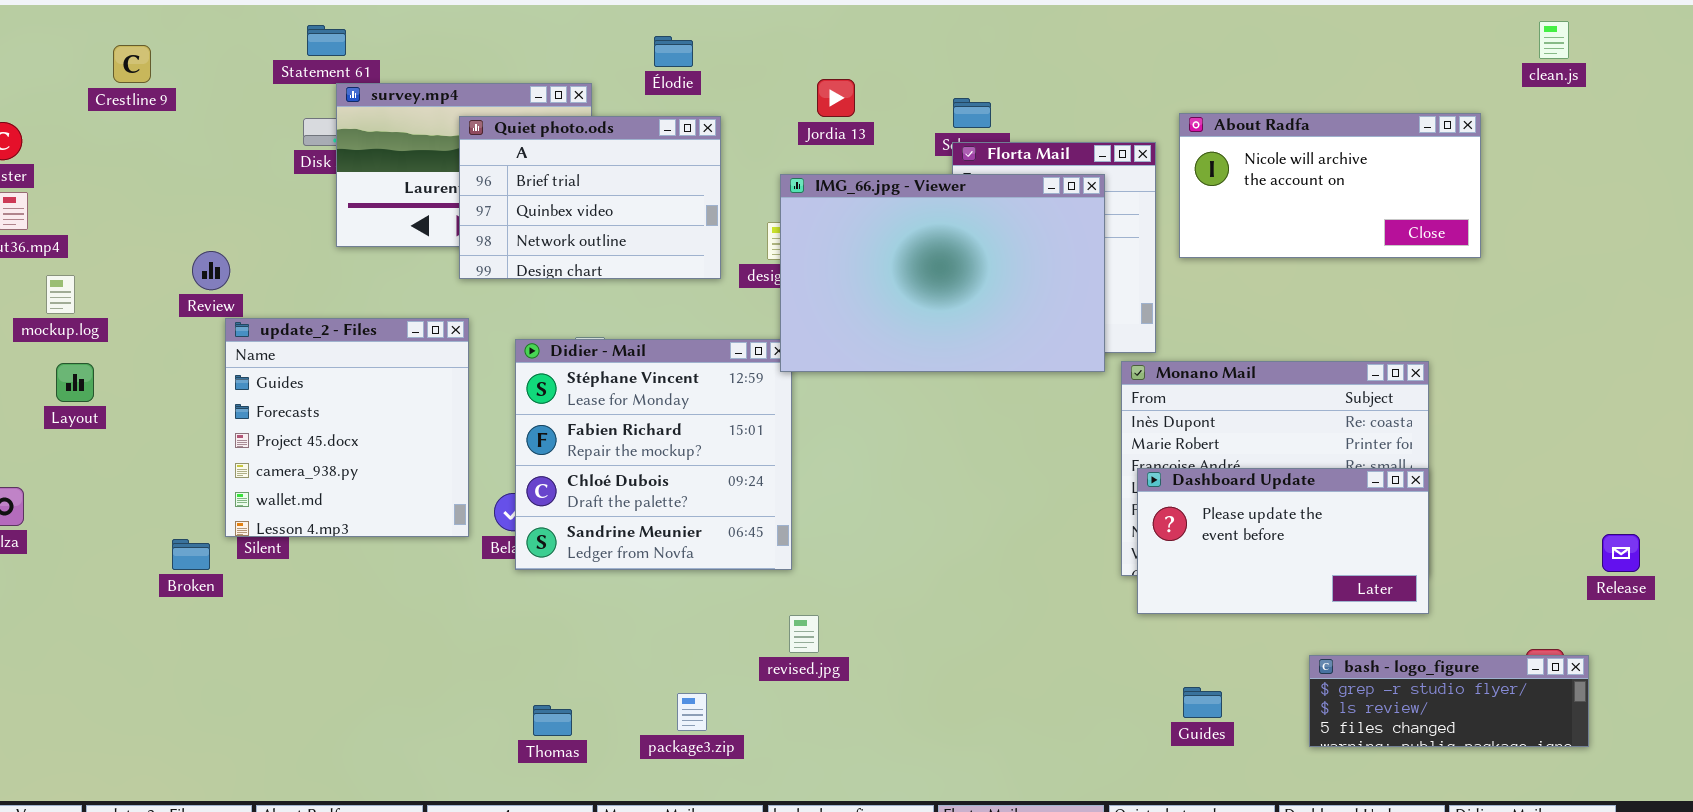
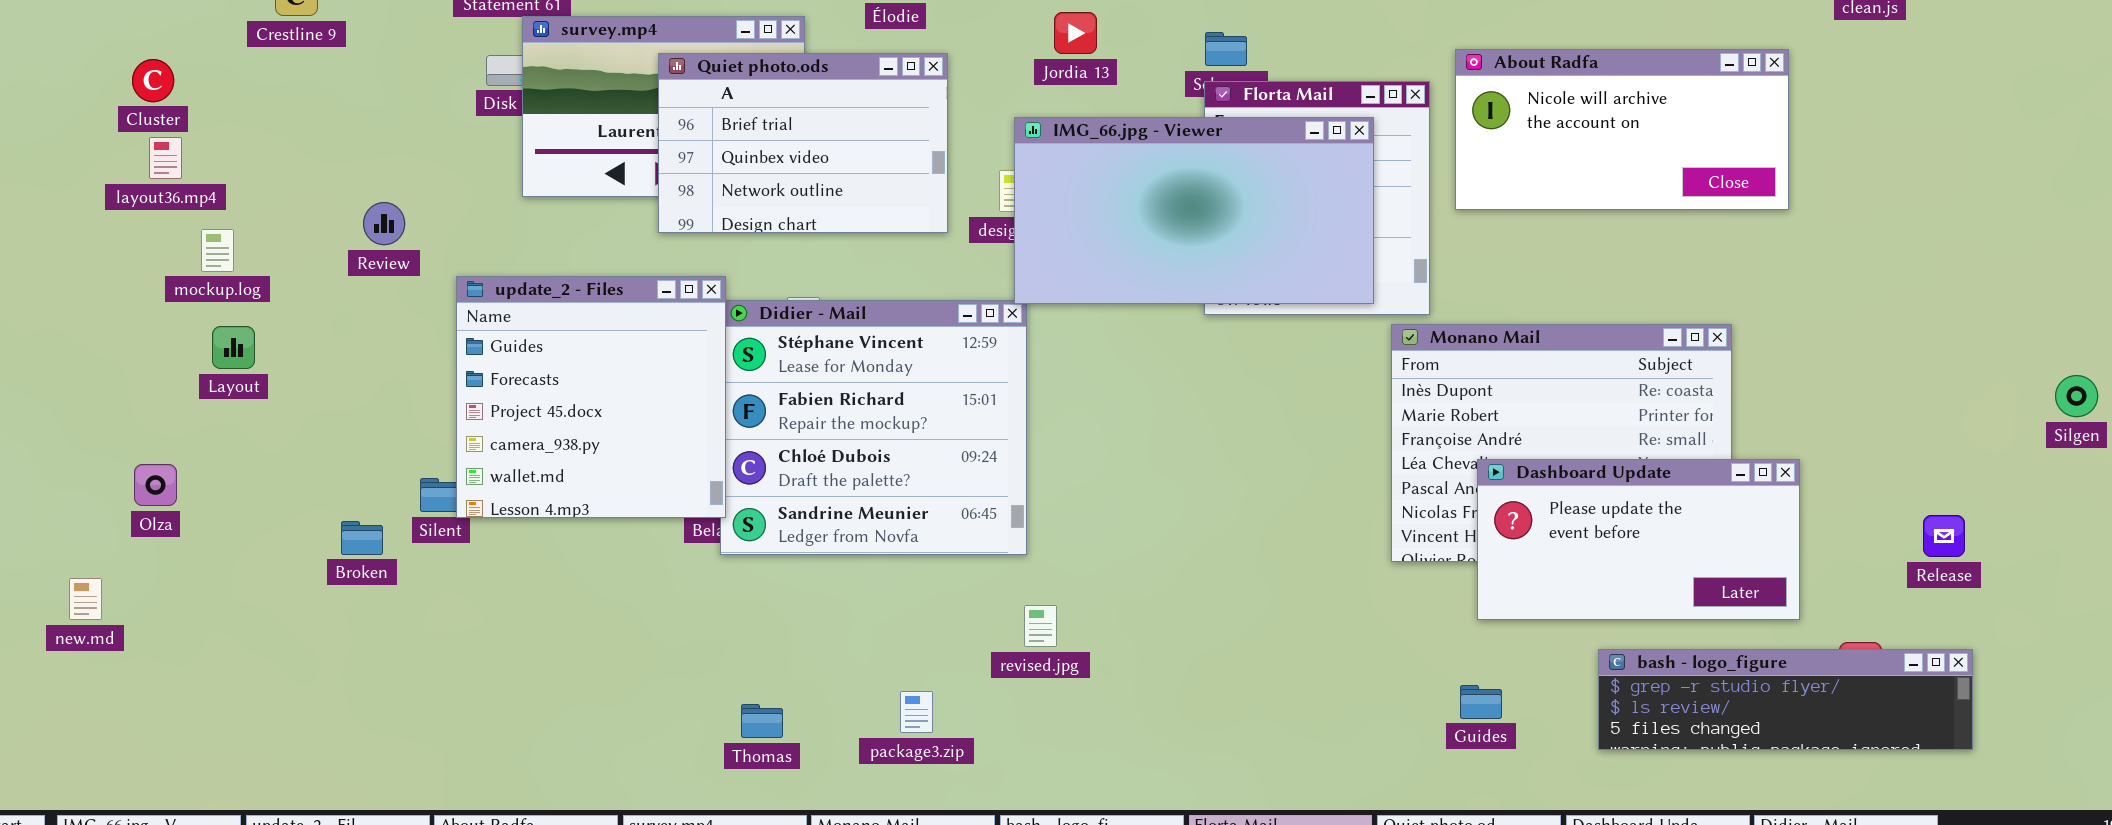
IMG_66.jpg - Viewer: [780,174,1105,372] -> [1014,117,1374,304], resized
update_2 - Files: [225,318,469,537] -> [456,276,726,518], moved
Dashboard Update: [1137,468,1429,614] -> [1477,459,1800,620], moved
bash - logo_figure: [1309,655,1589,747] -> [1598,649,1973,750], resized

